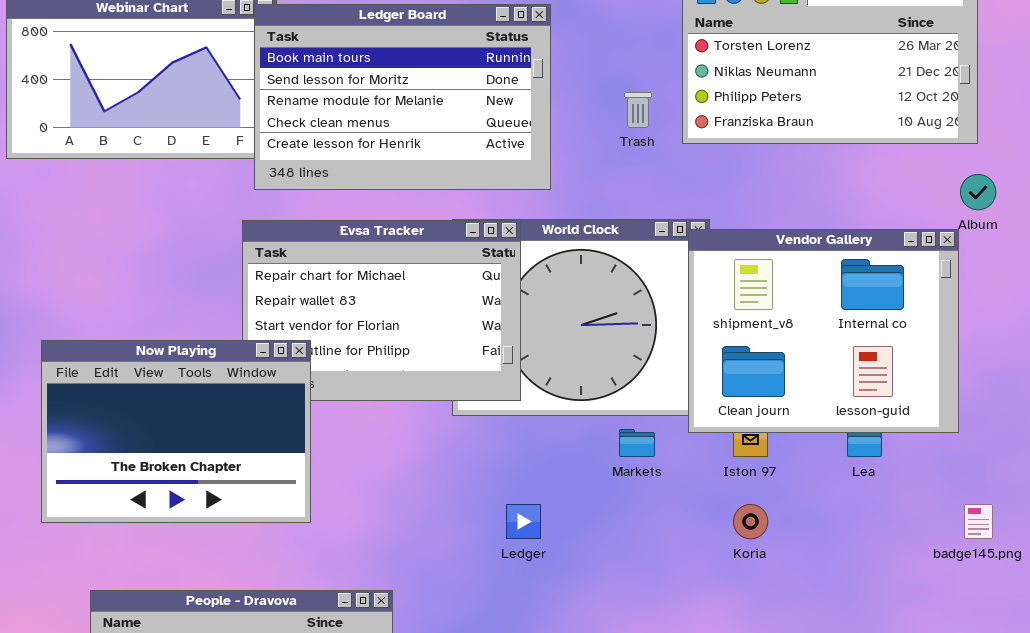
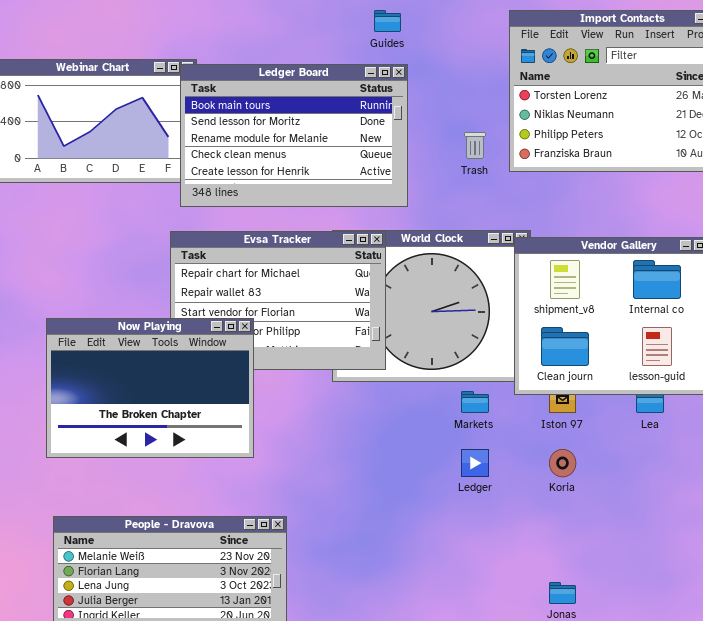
Now Playing: [41,340,311,523] -> [46,318,254,458], moved
Ledger: [506,504,541,539] -> [461,449,489,477], moved

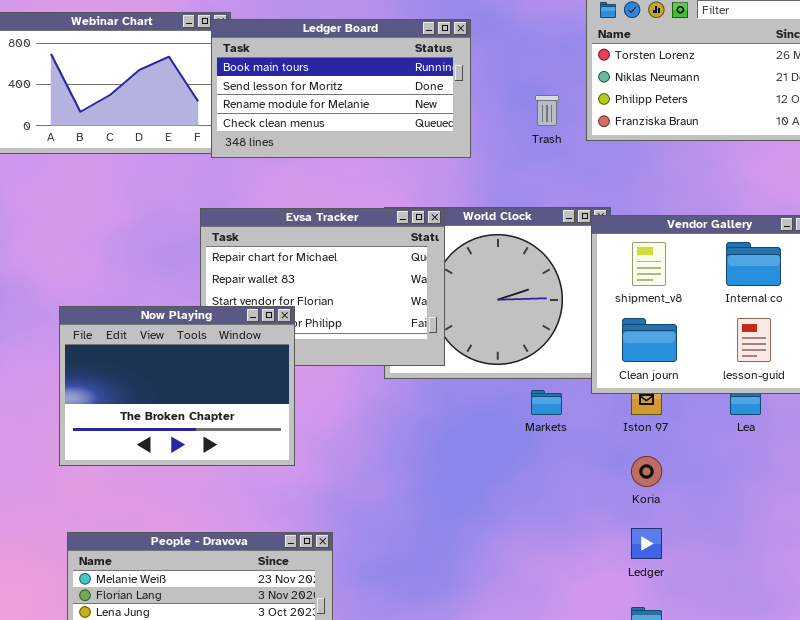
Ledger Board: [180,64,408,207] -> [211,19,471,158], resized
Ledger: [461,449,489,477] -> [631,528,662,559], moved

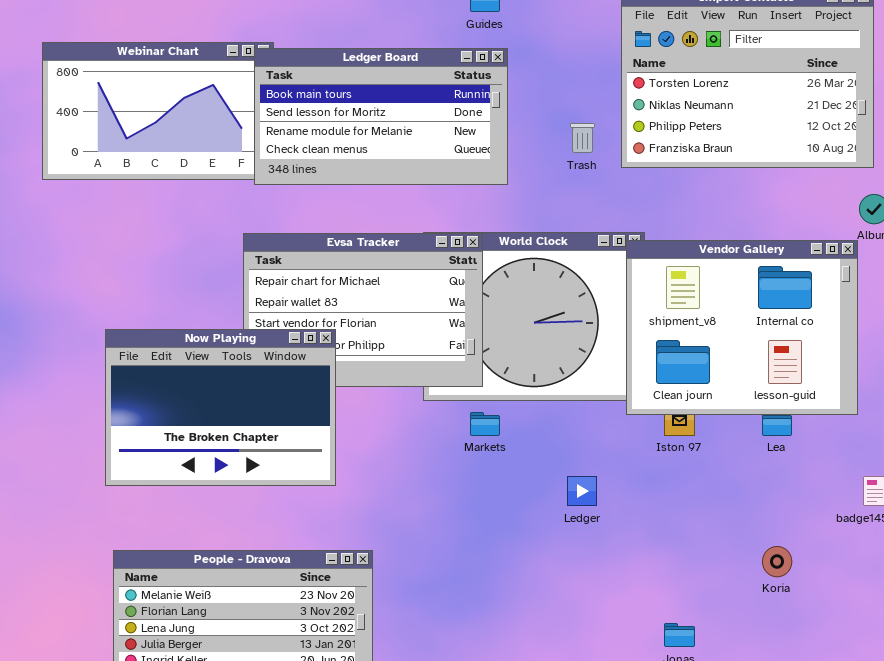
Markets: [531,390,562,415] -> [470,412,500,436], moved
Koria: [631,456,662,487] -> [762,546,792,577], moved
Ledger: [631,528,662,559] -> [567,476,597,506], moved

